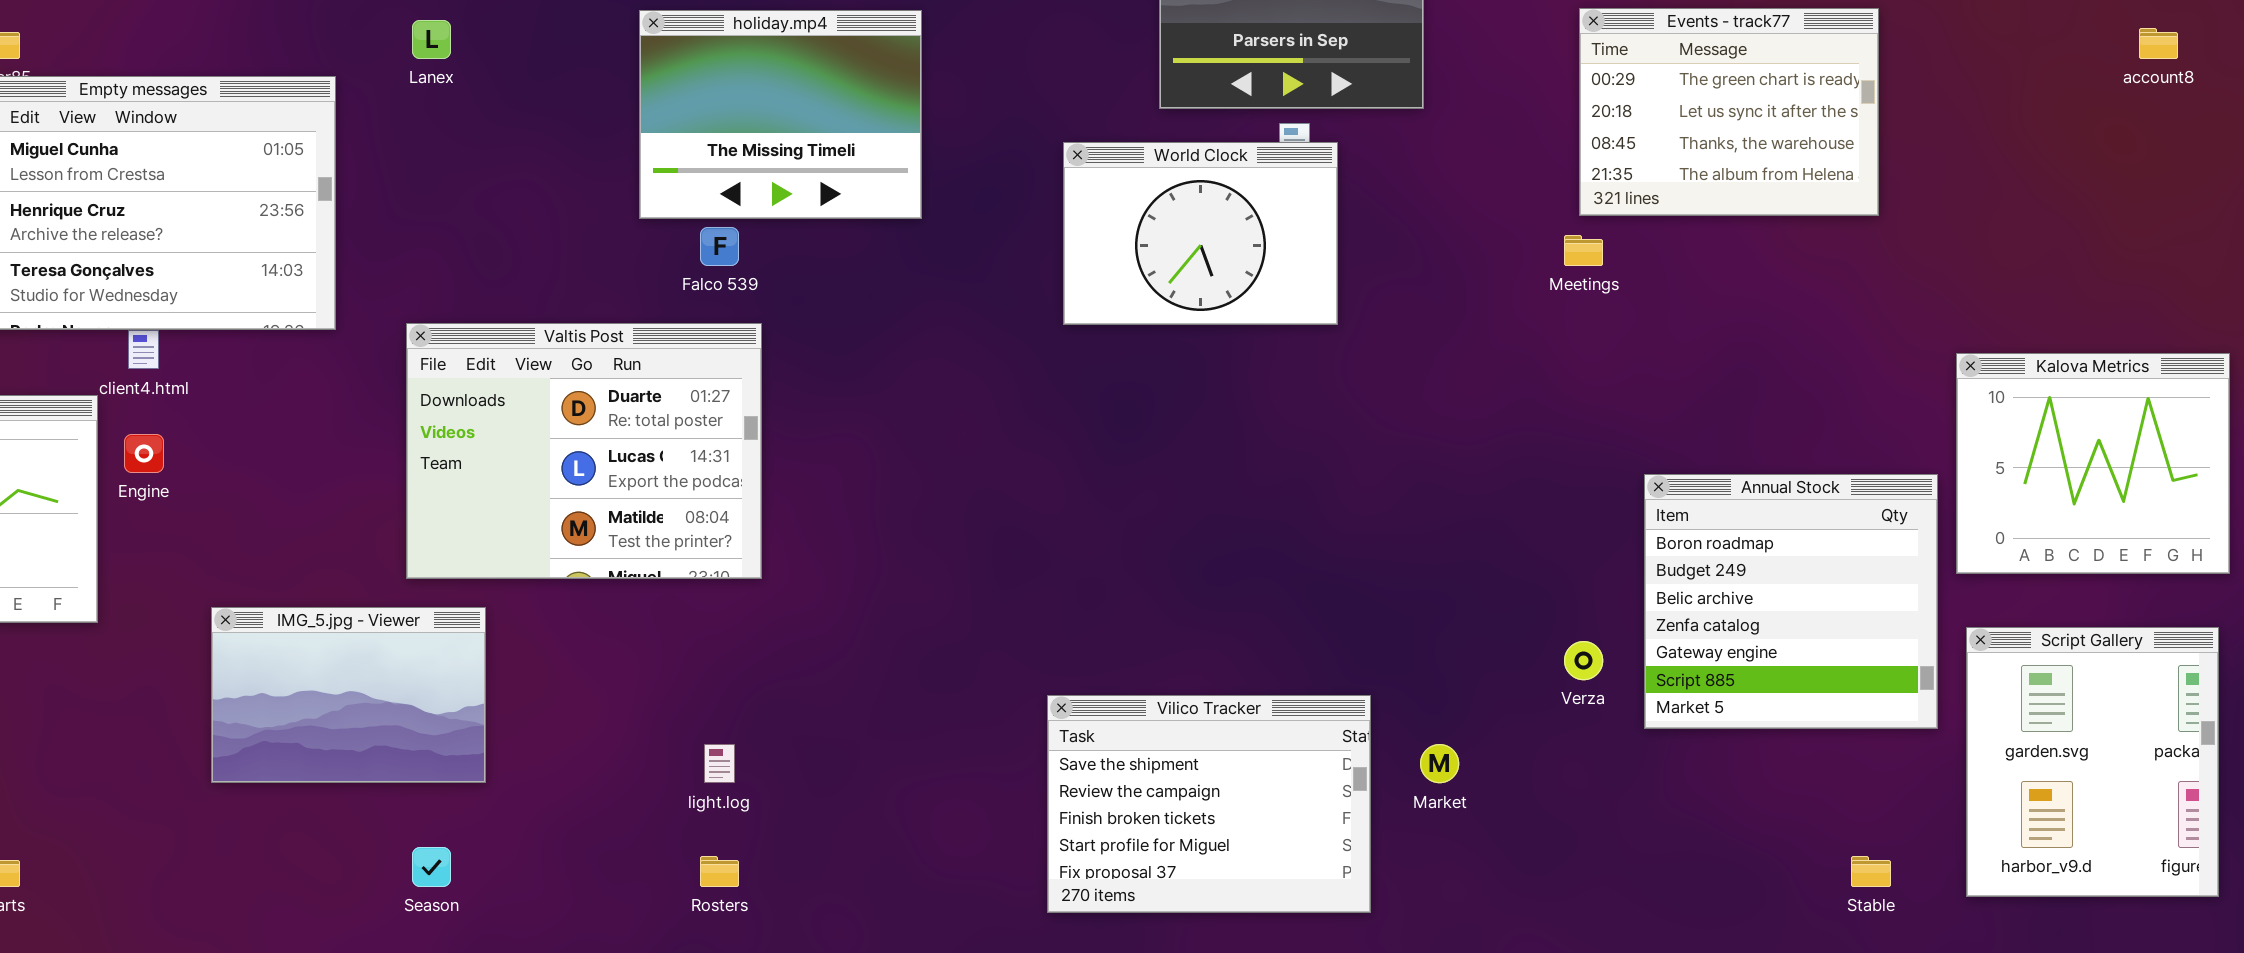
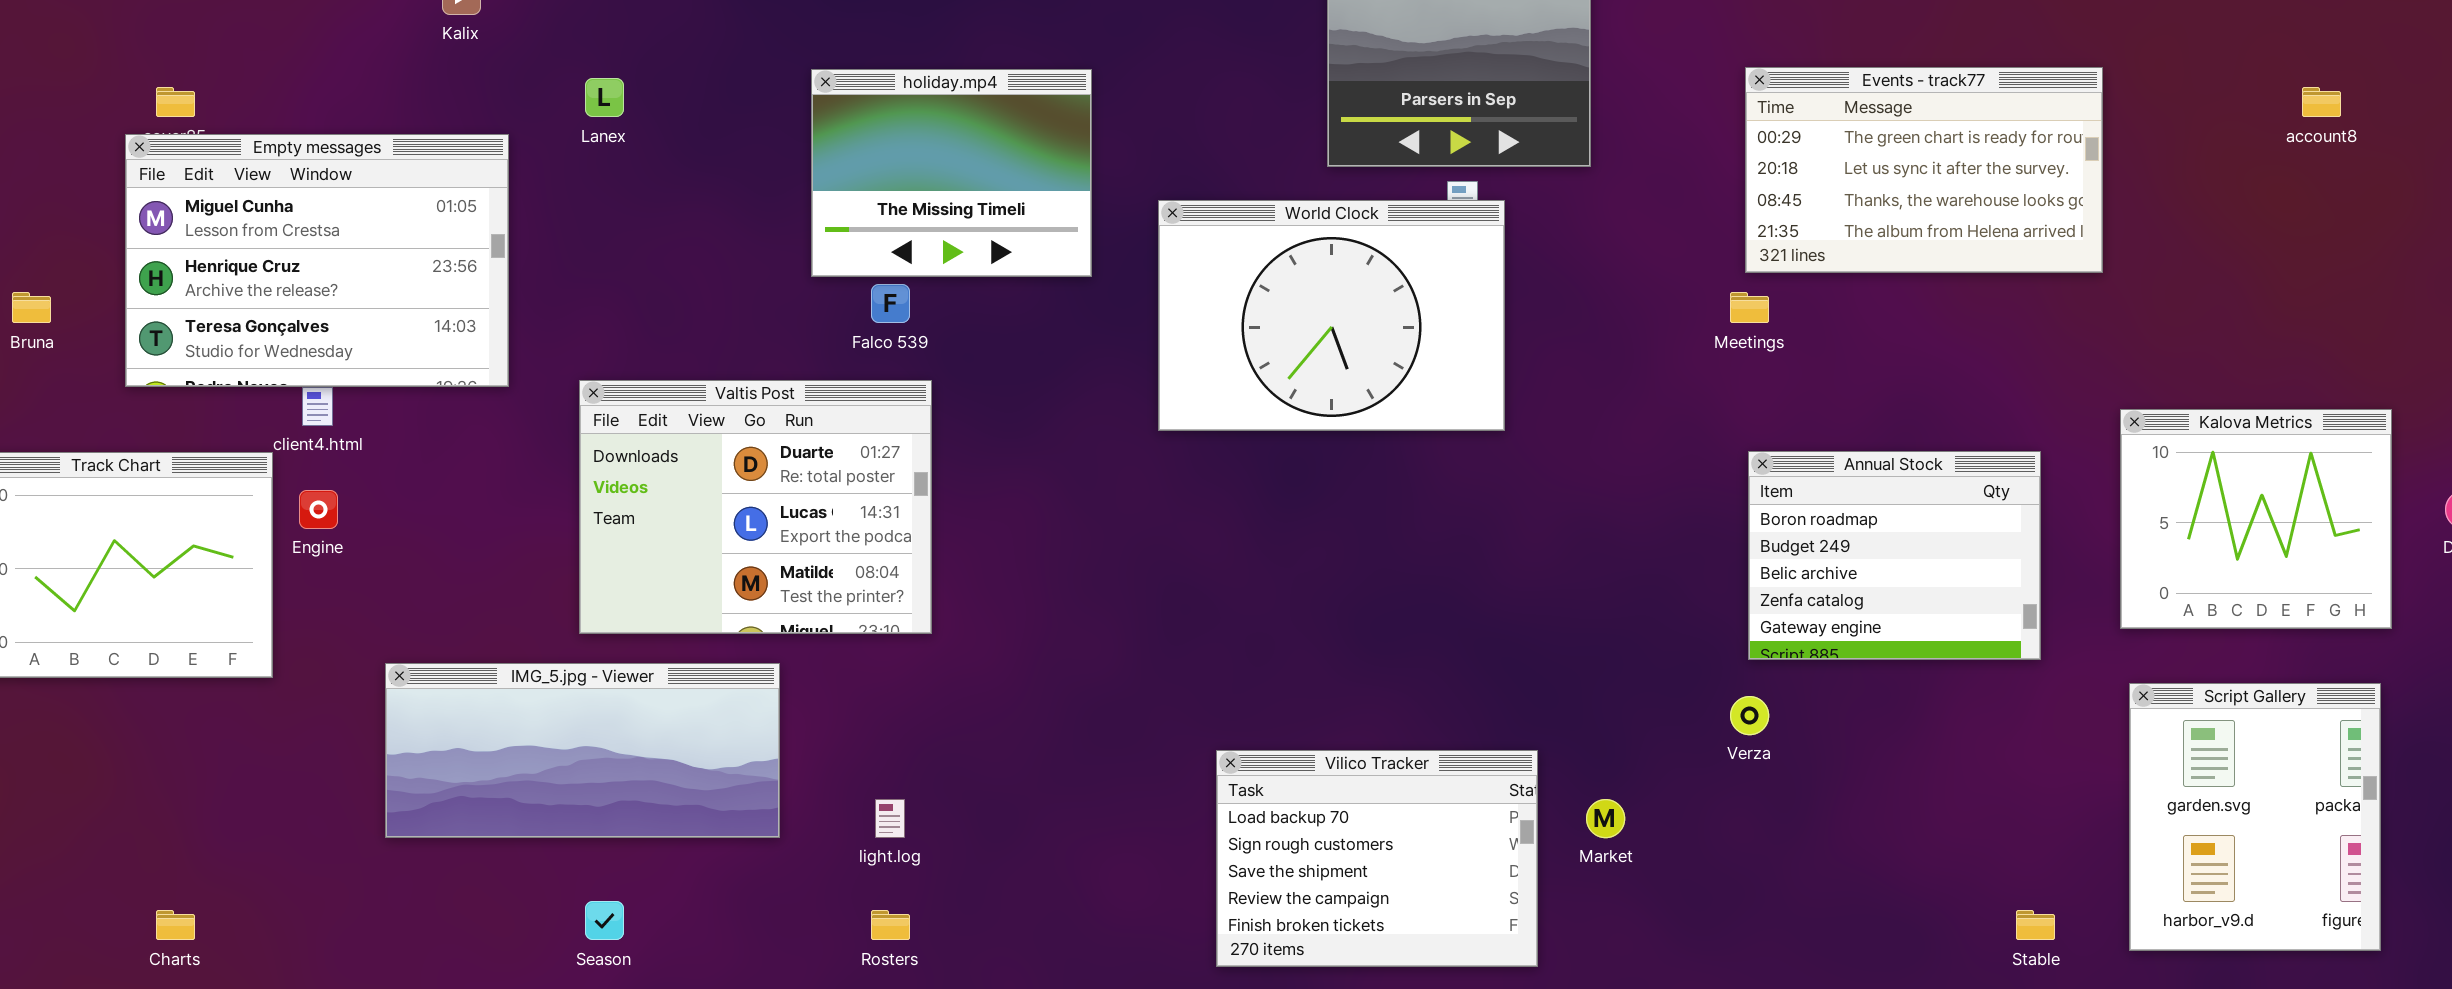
Events - track77: [1579,8,1879,216] -> [1745,67,2103,273], resized
World Clock: [1063,142,1338,325] -> [1158,200,1505,431], resized
Annual Stock: [1644,474,1938,729] -> [1748,451,2041,660], moved, resized
IMG_5.jpg - Viewer: [211,607,486,783] -> [385,663,780,838], resized
Vilico Tracker: [1047,695,1371,913] -> [1216,750,1538,967], scrolled up 2 rows

